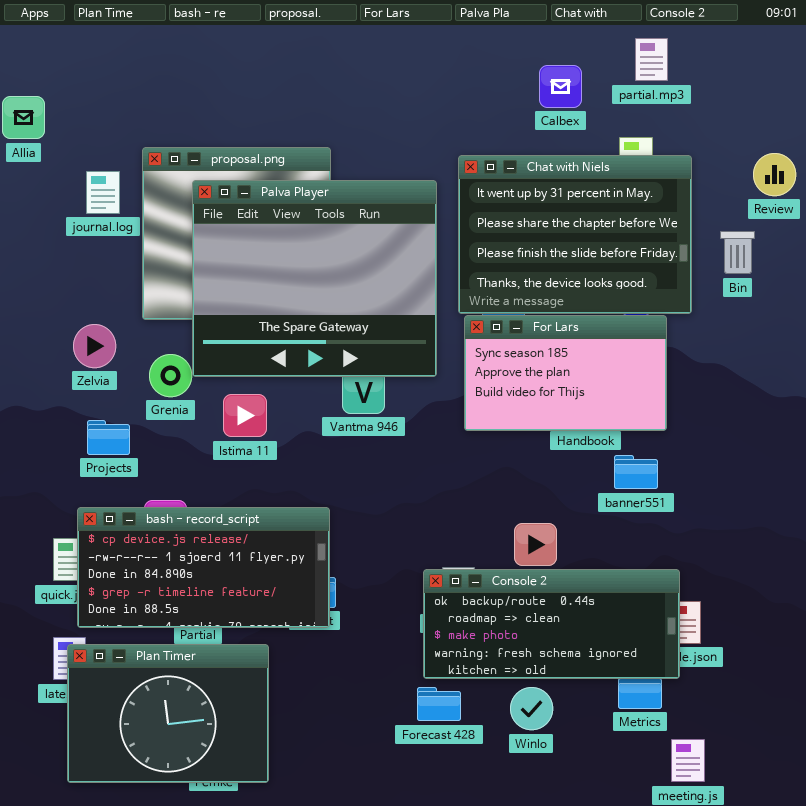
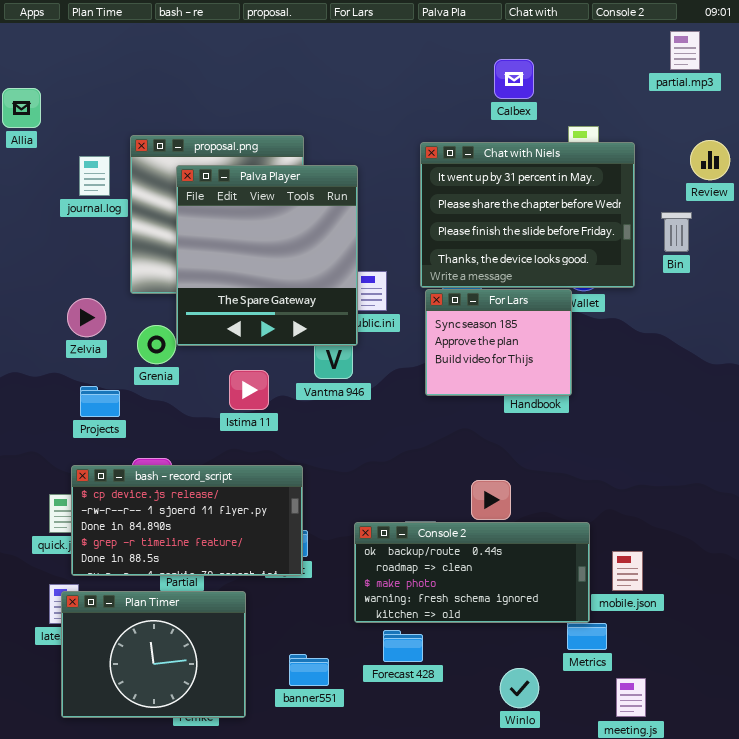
partial.mp3: [635,38,668,81] -> [670,31,700,70], moved
Palva Player: [192,180,437,377] -> [176,165,358,346], resized
For Lars: [464,315,667,431] -> [425,289,572,396], resized
Istima 11: [223,394,267,437] -> [229,370,269,410], moved
banner551: [614,455,658,489] -> [289,654,329,686], moved
Console 2: [423,569,680,679] -> [354,522,590,623], moved
Winlo: [510,687,553,730] -> [500,668,539,708], moved

